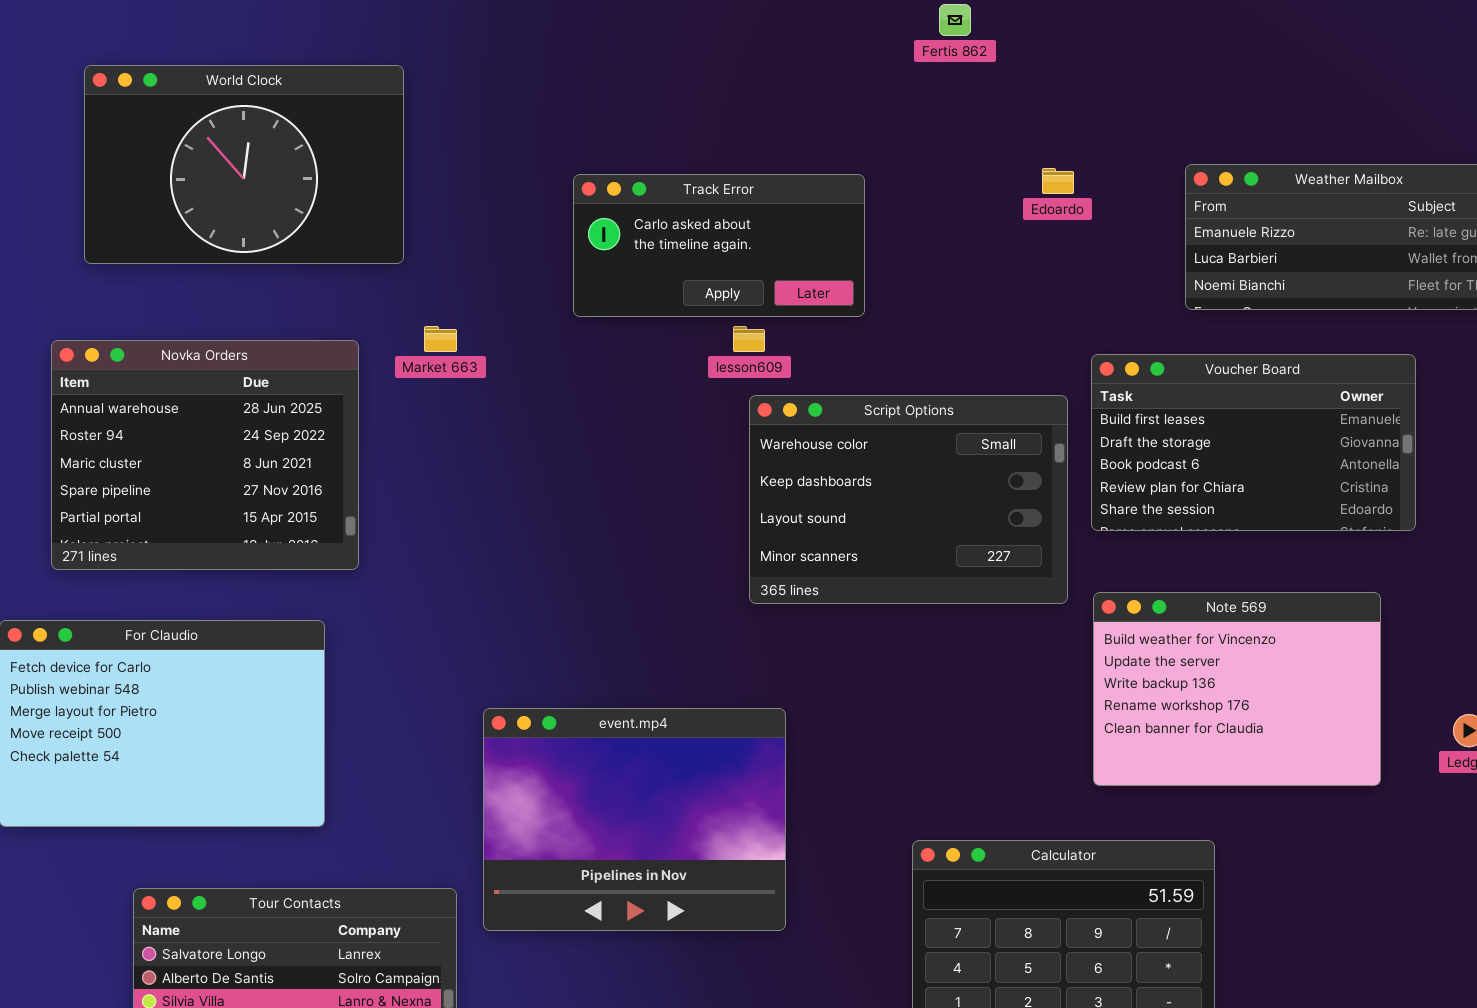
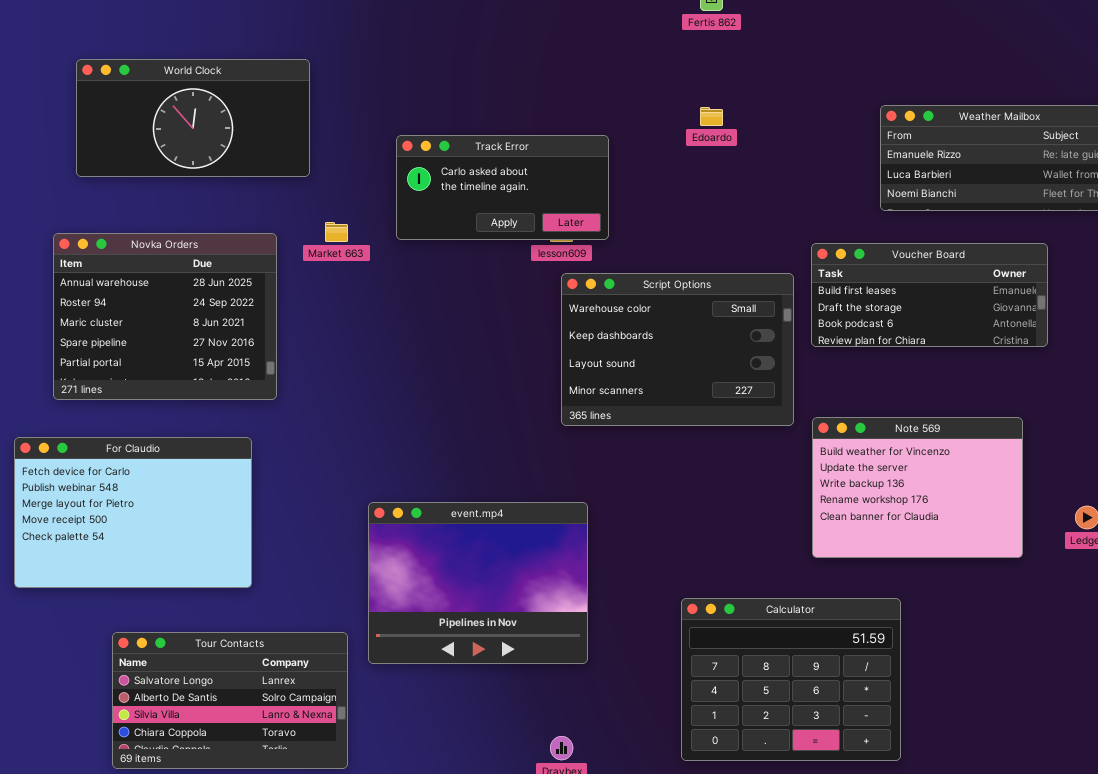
World Clock: [84,65,404,264] -> [76,59,310,177], resized
Edoardo: [1042,168,1074,194] -> [700,107,723,126], moved
Track Error: [573,174,865,317] -> [396,135,609,240], moved
Voucher Board: [1091,354,1416,531] -> [811,243,1048,347], resized

